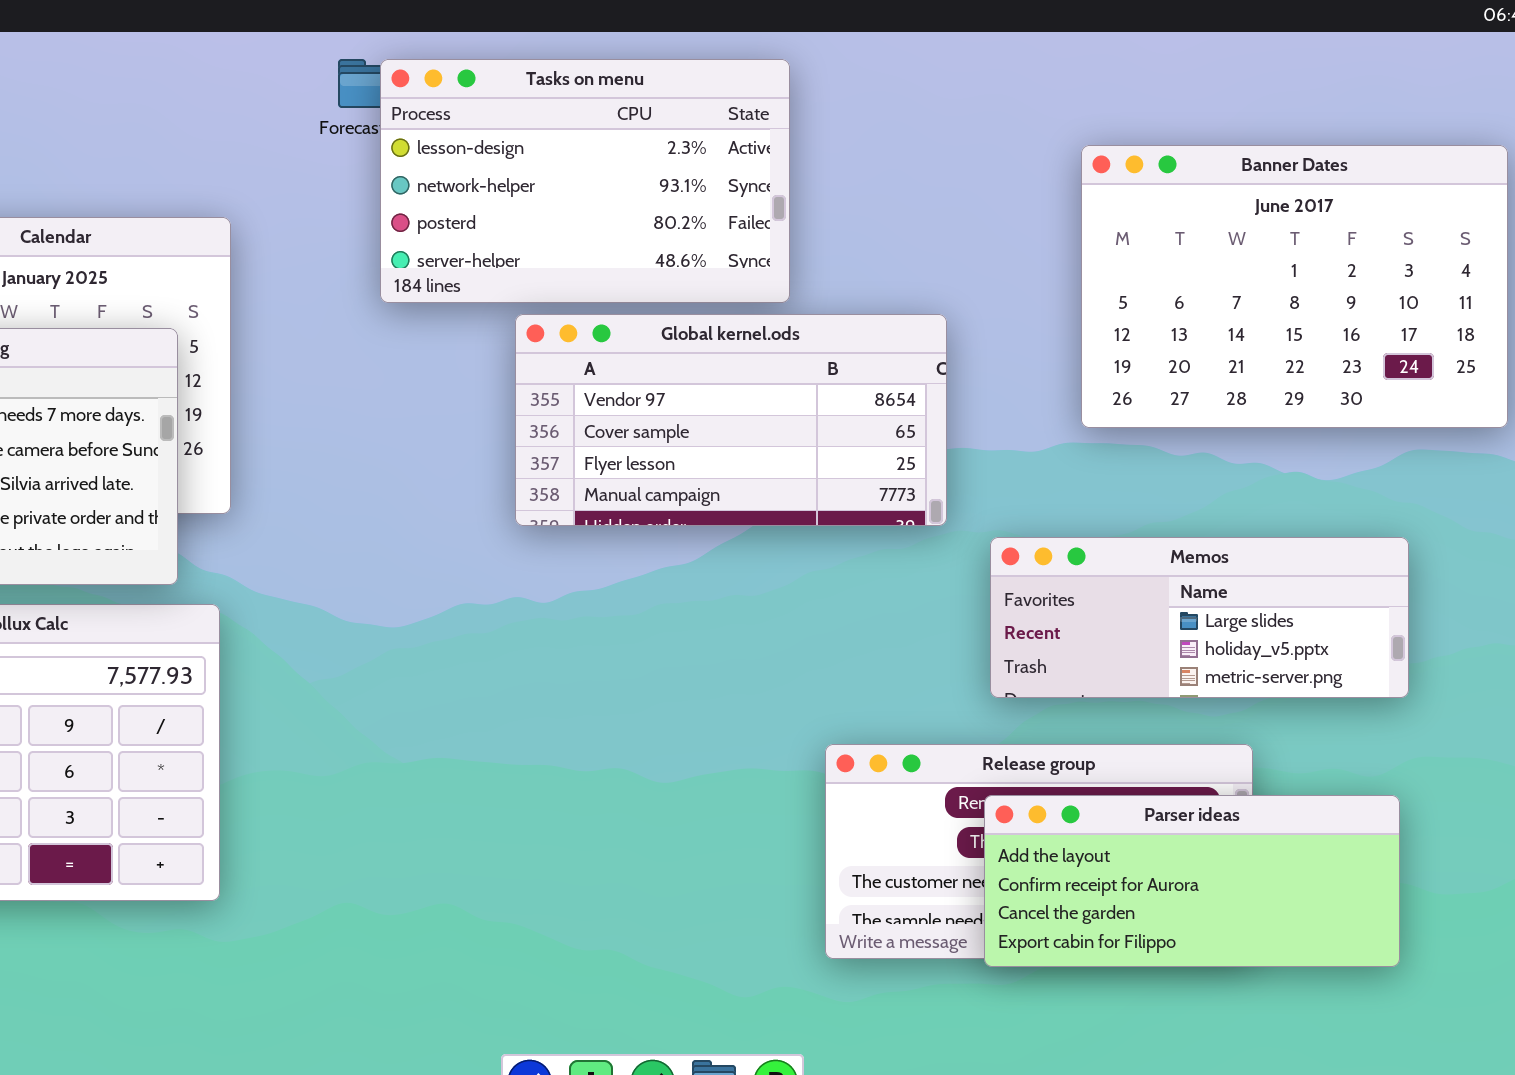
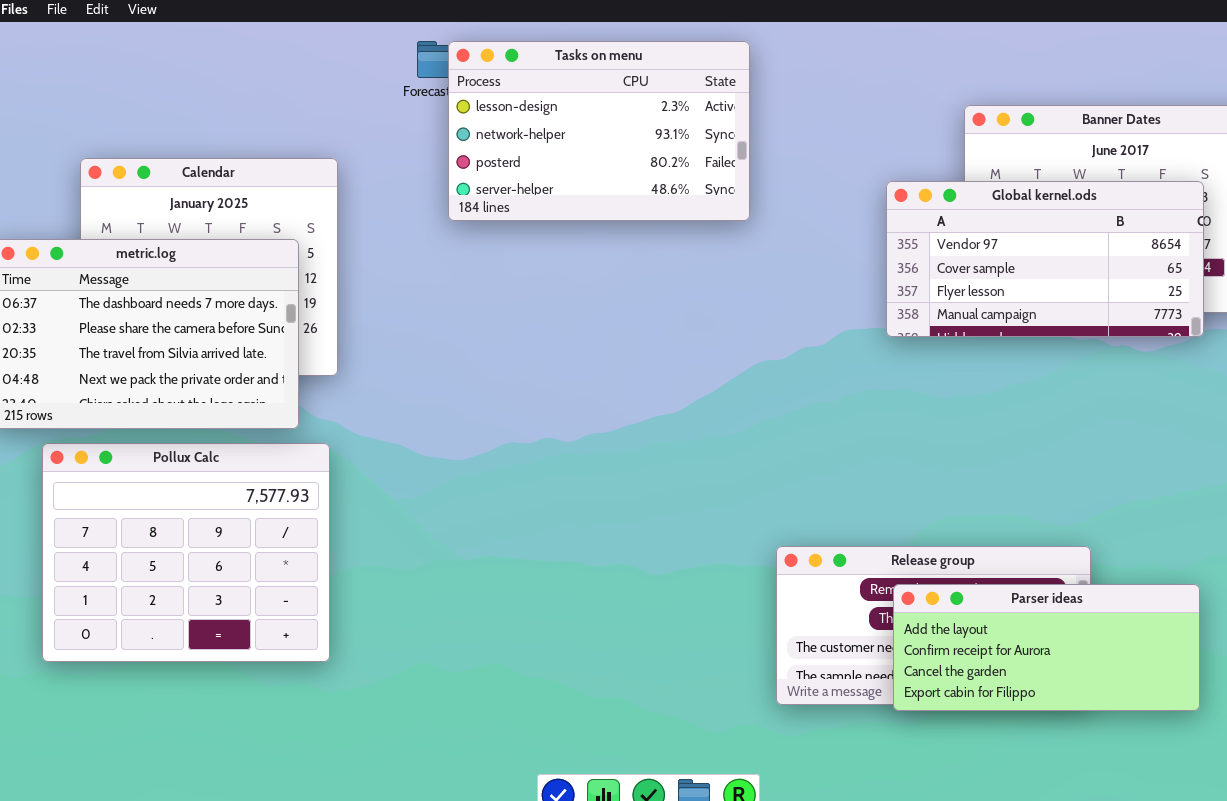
Global kernel.ods: [515,314,947,526] -> [886,181,1204,337], moved
Memos: [990,537,1409,698] -> none, closed

